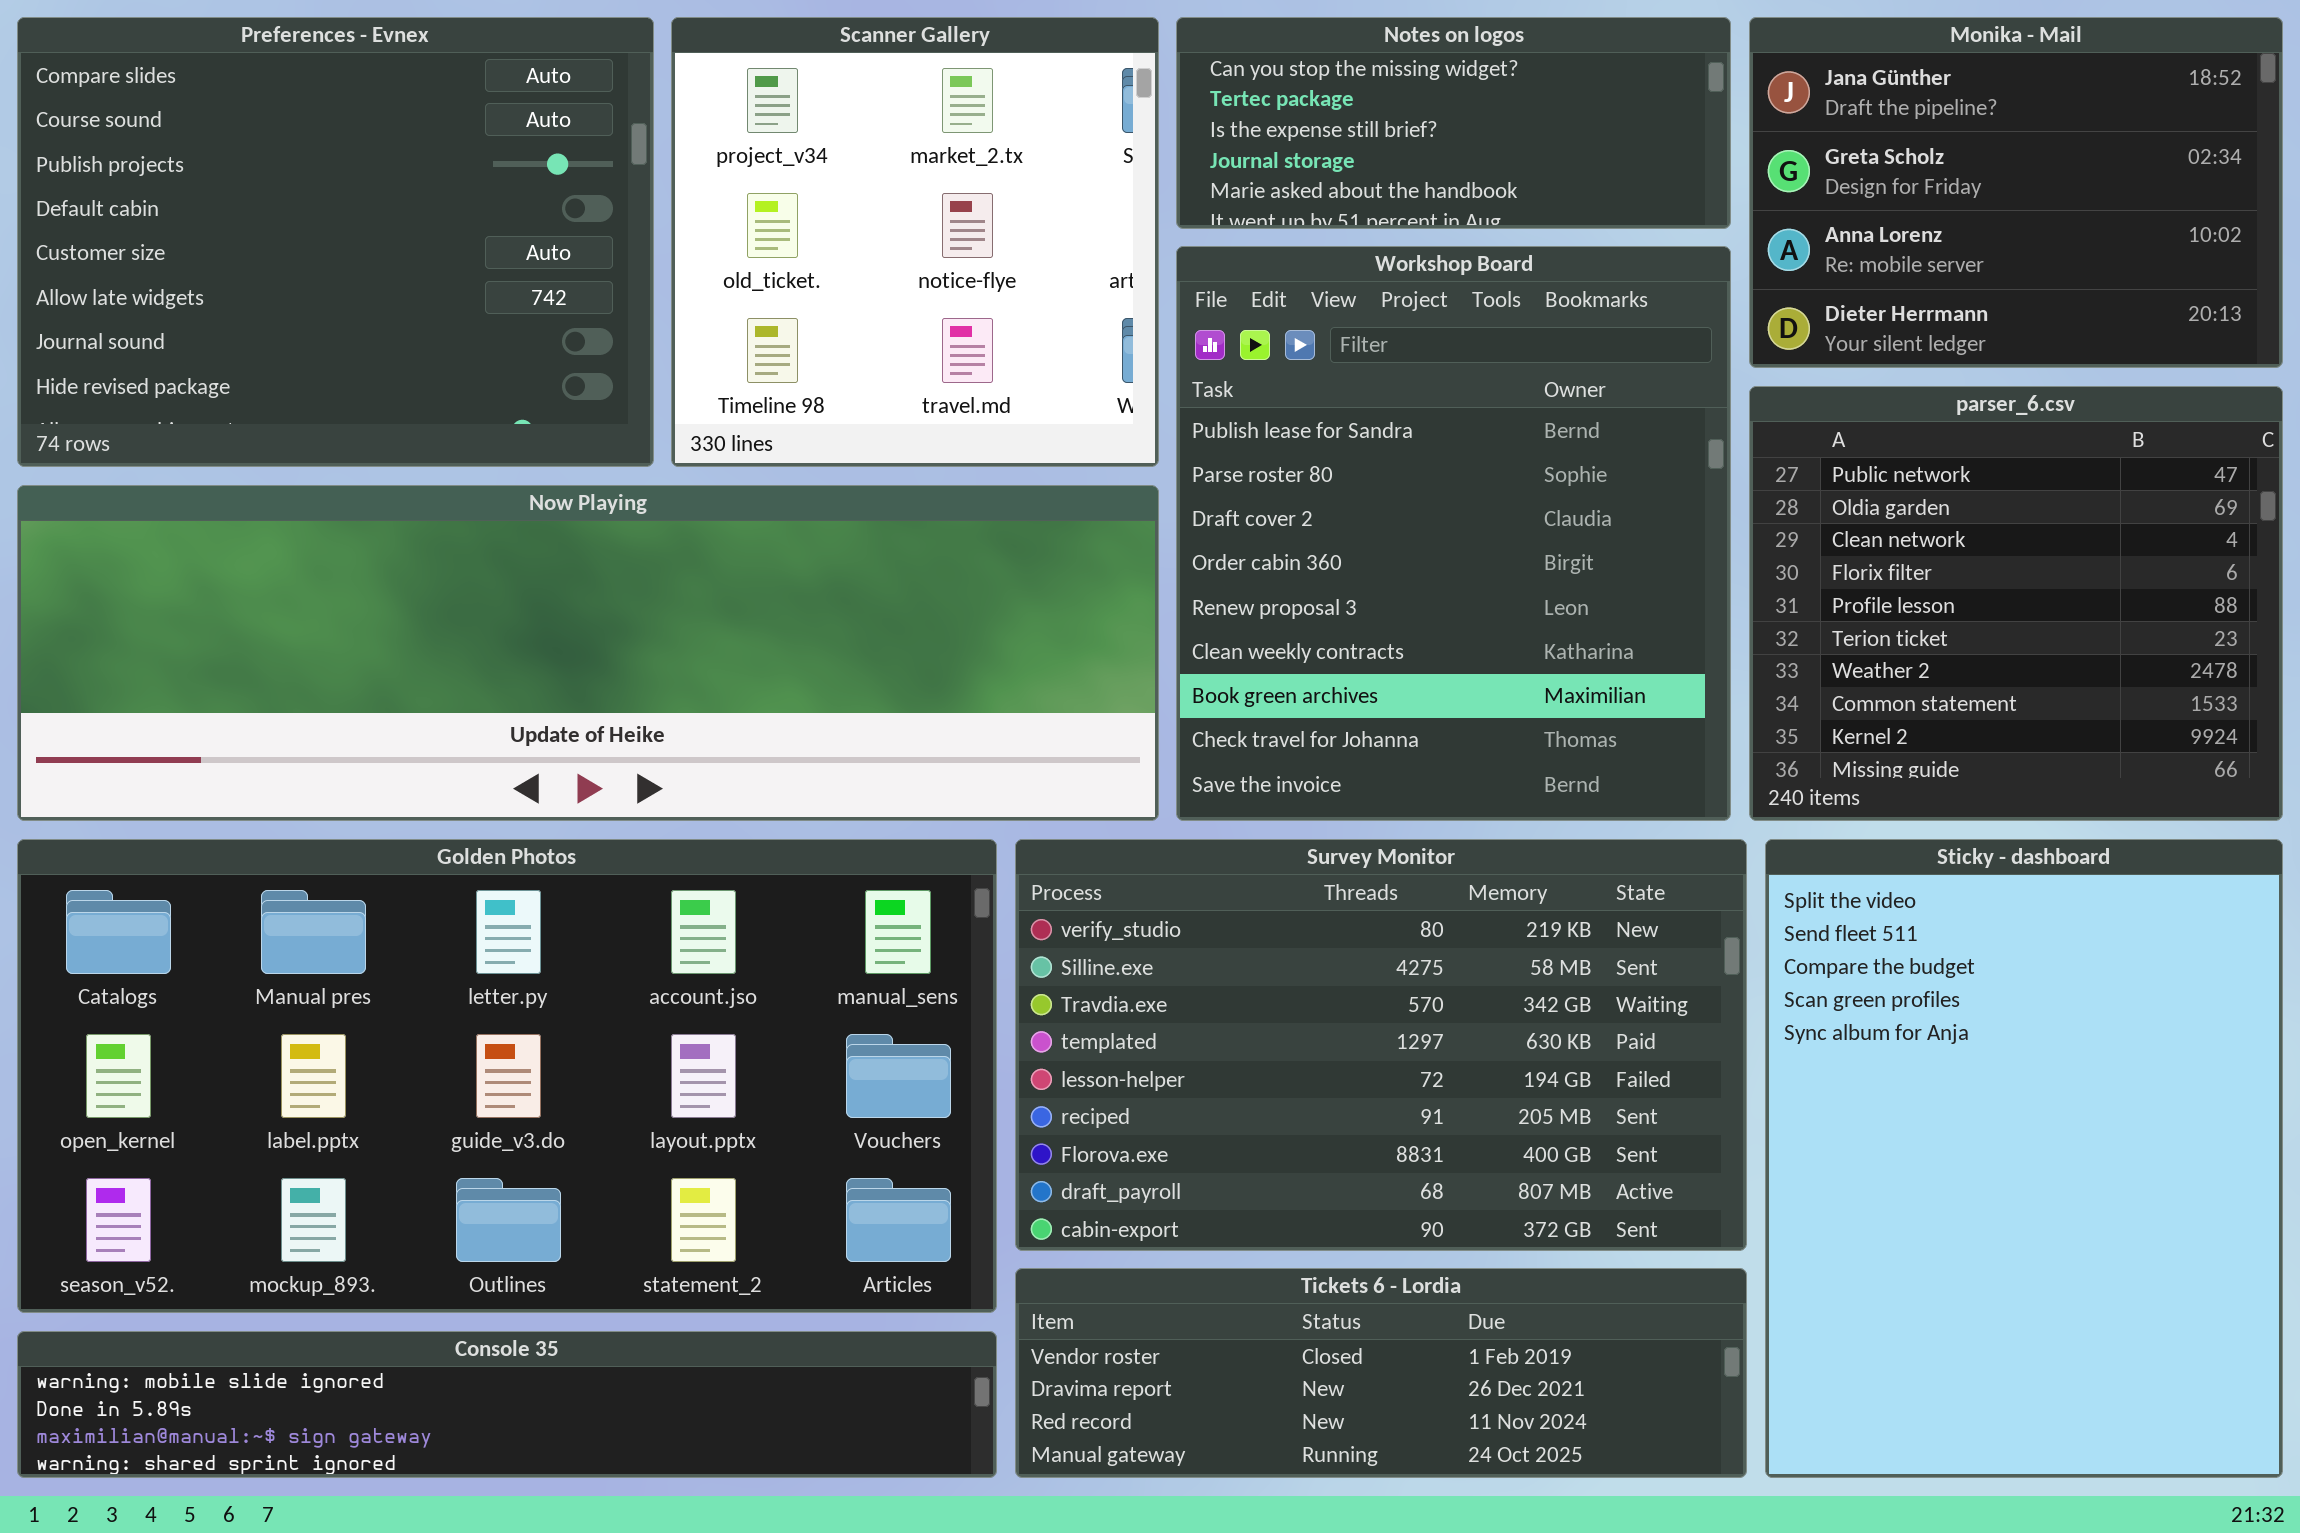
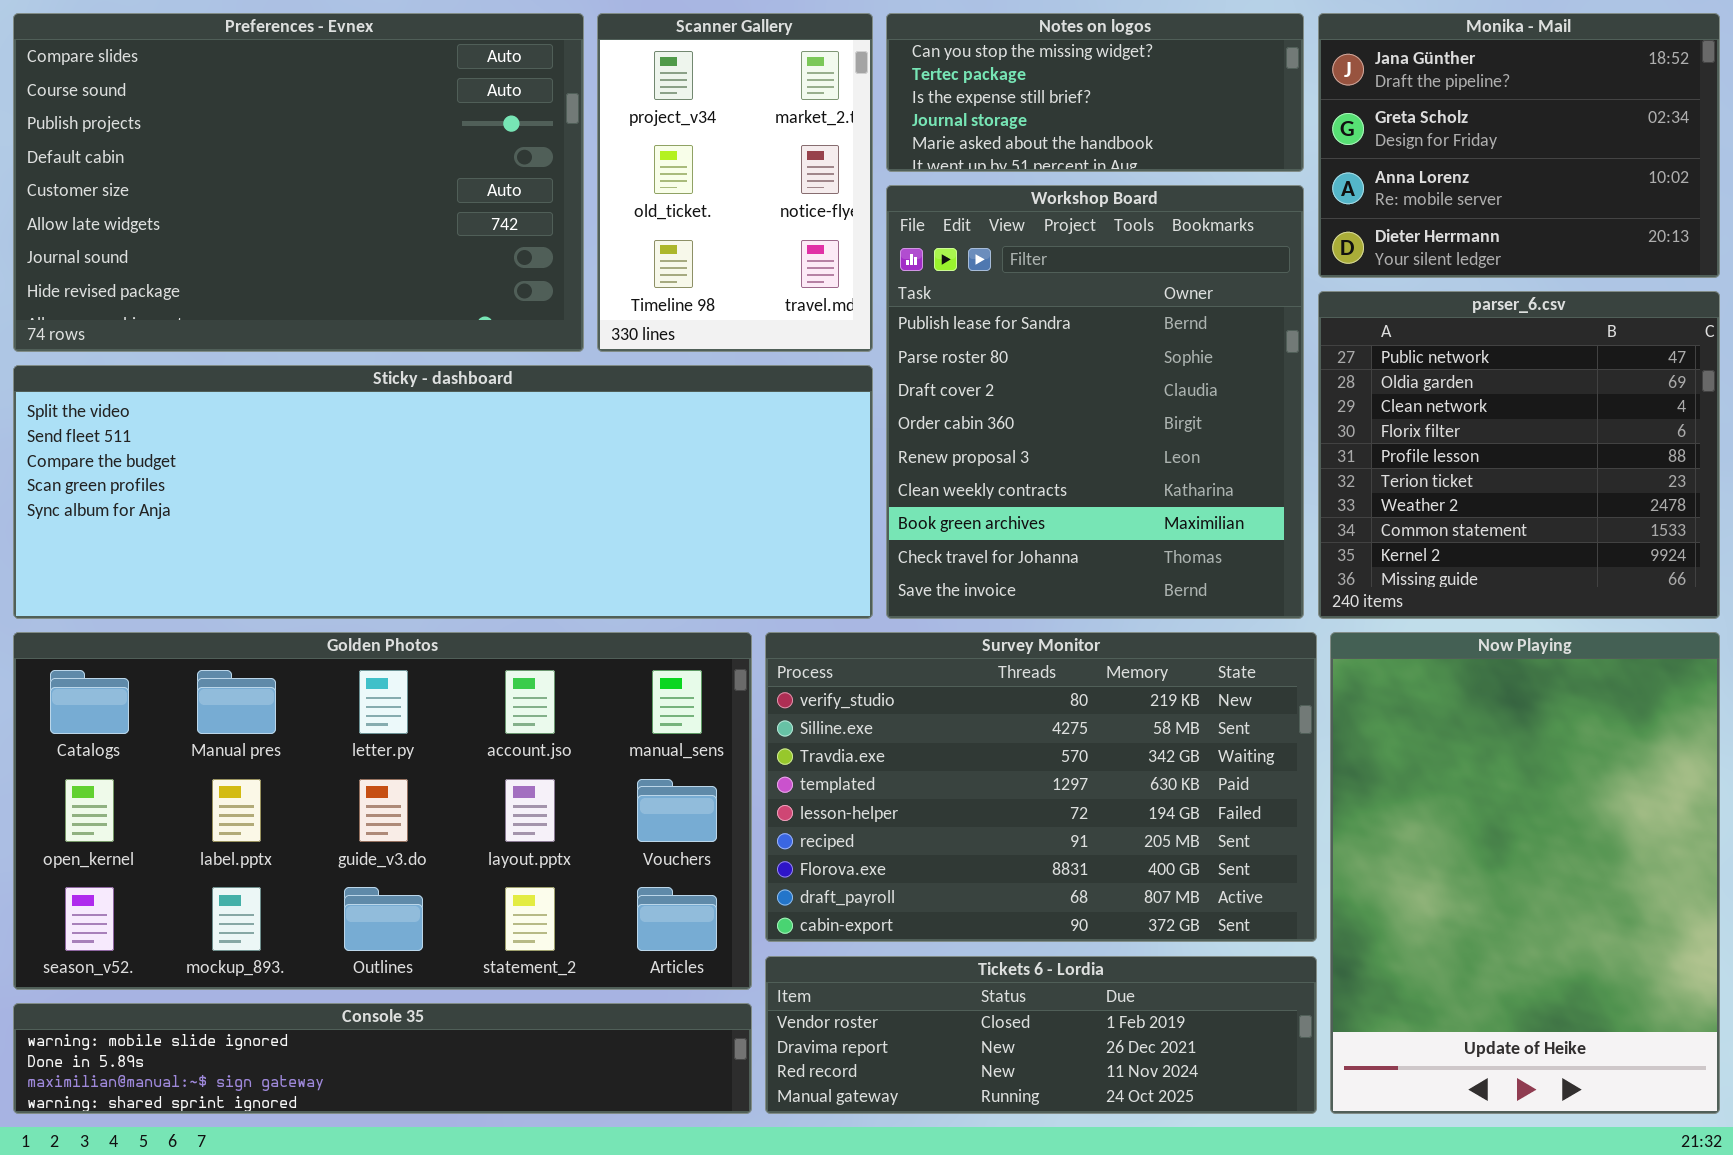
Preferences - Evnex: [17,17,654,467] -> [13,13,584,352], resized
Scanner Gallery: [671,17,1159,467] -> [597,13,873,352], resized
Now Playing: [17,485,1159,821] -> [1330,632,1720,1114], moved, resized
Sticky - dashboard: [1765,839,2283,1478] -> [13,365,873,619], moved, resized

